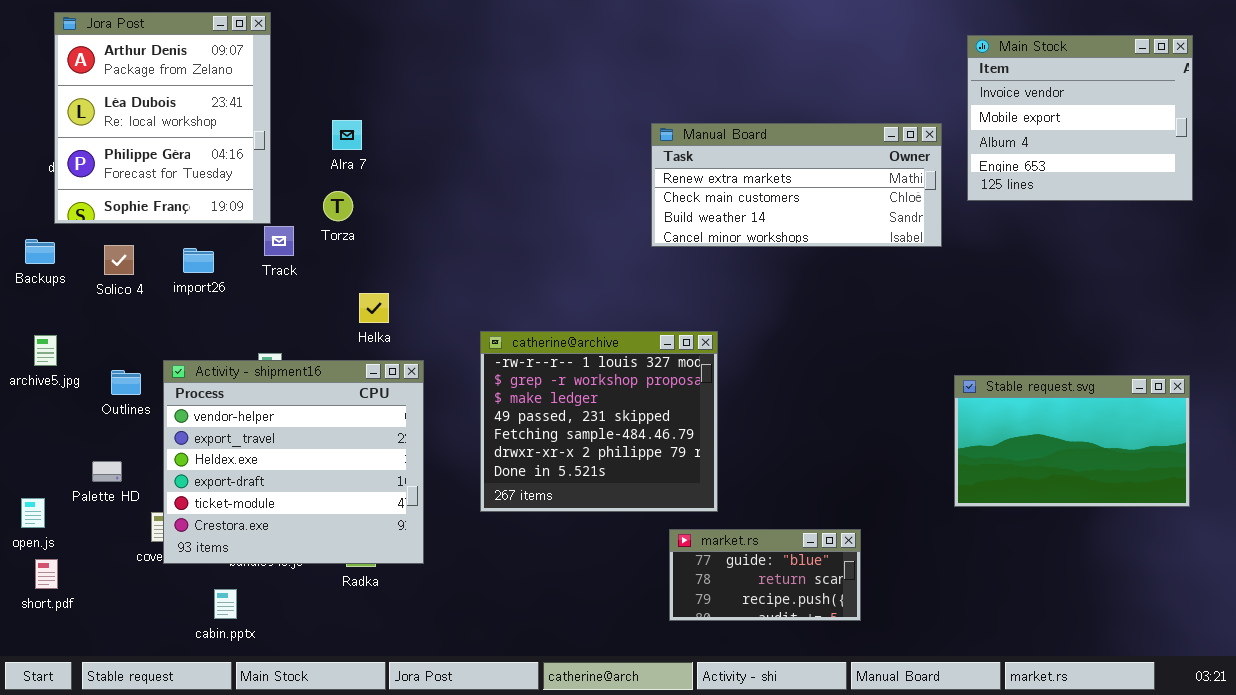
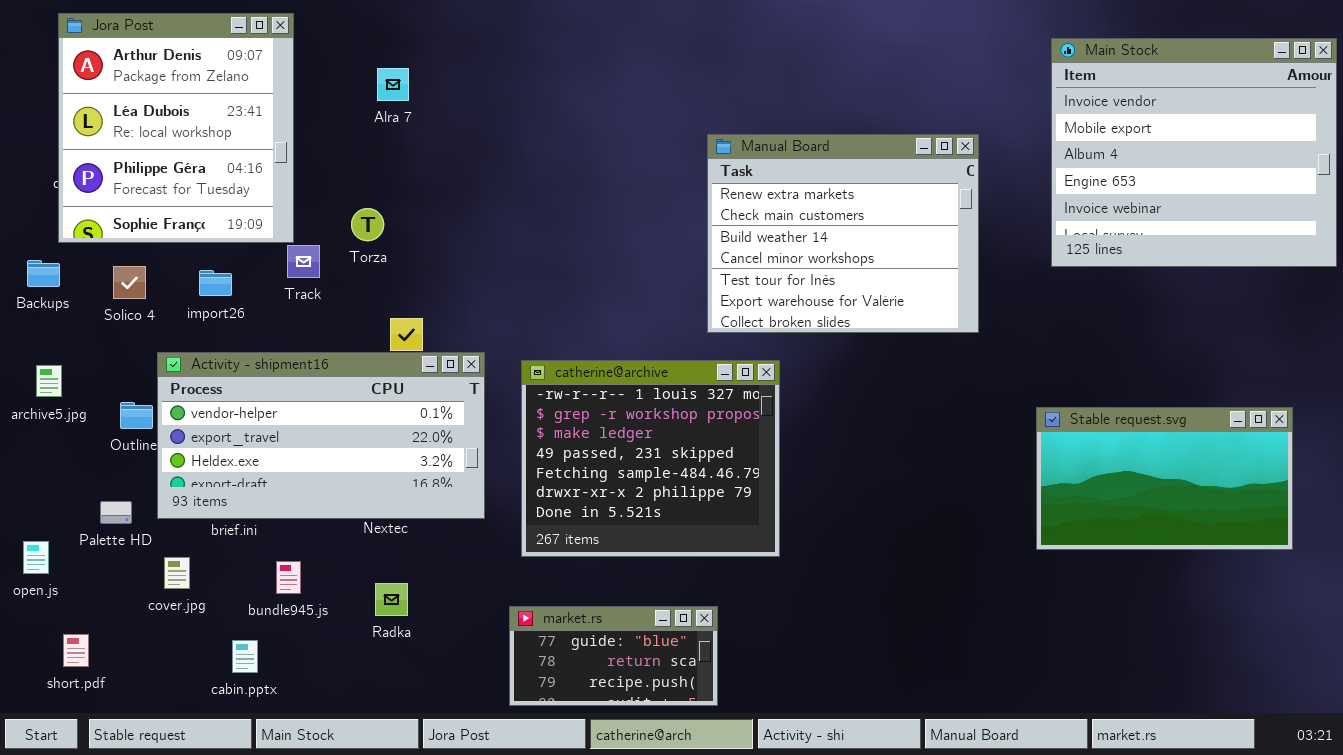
Main Stock: [967,35,1193,201] -> [1051,38,1337,267], resized
Alra 7: [332,120,362,150] -> [377,68,409,101], moved
Manual Board: [651,123,942,247] -> [707,134,979,333], resized
Activity - shipment16: [163,360,424,564] -> [157,352,485,519], moved, resized
market.rs: [669,529,861,621] -> [509,606,718,706], moved
short.pdf: [35,559,58,589] -> [63,634,89,667], moved

